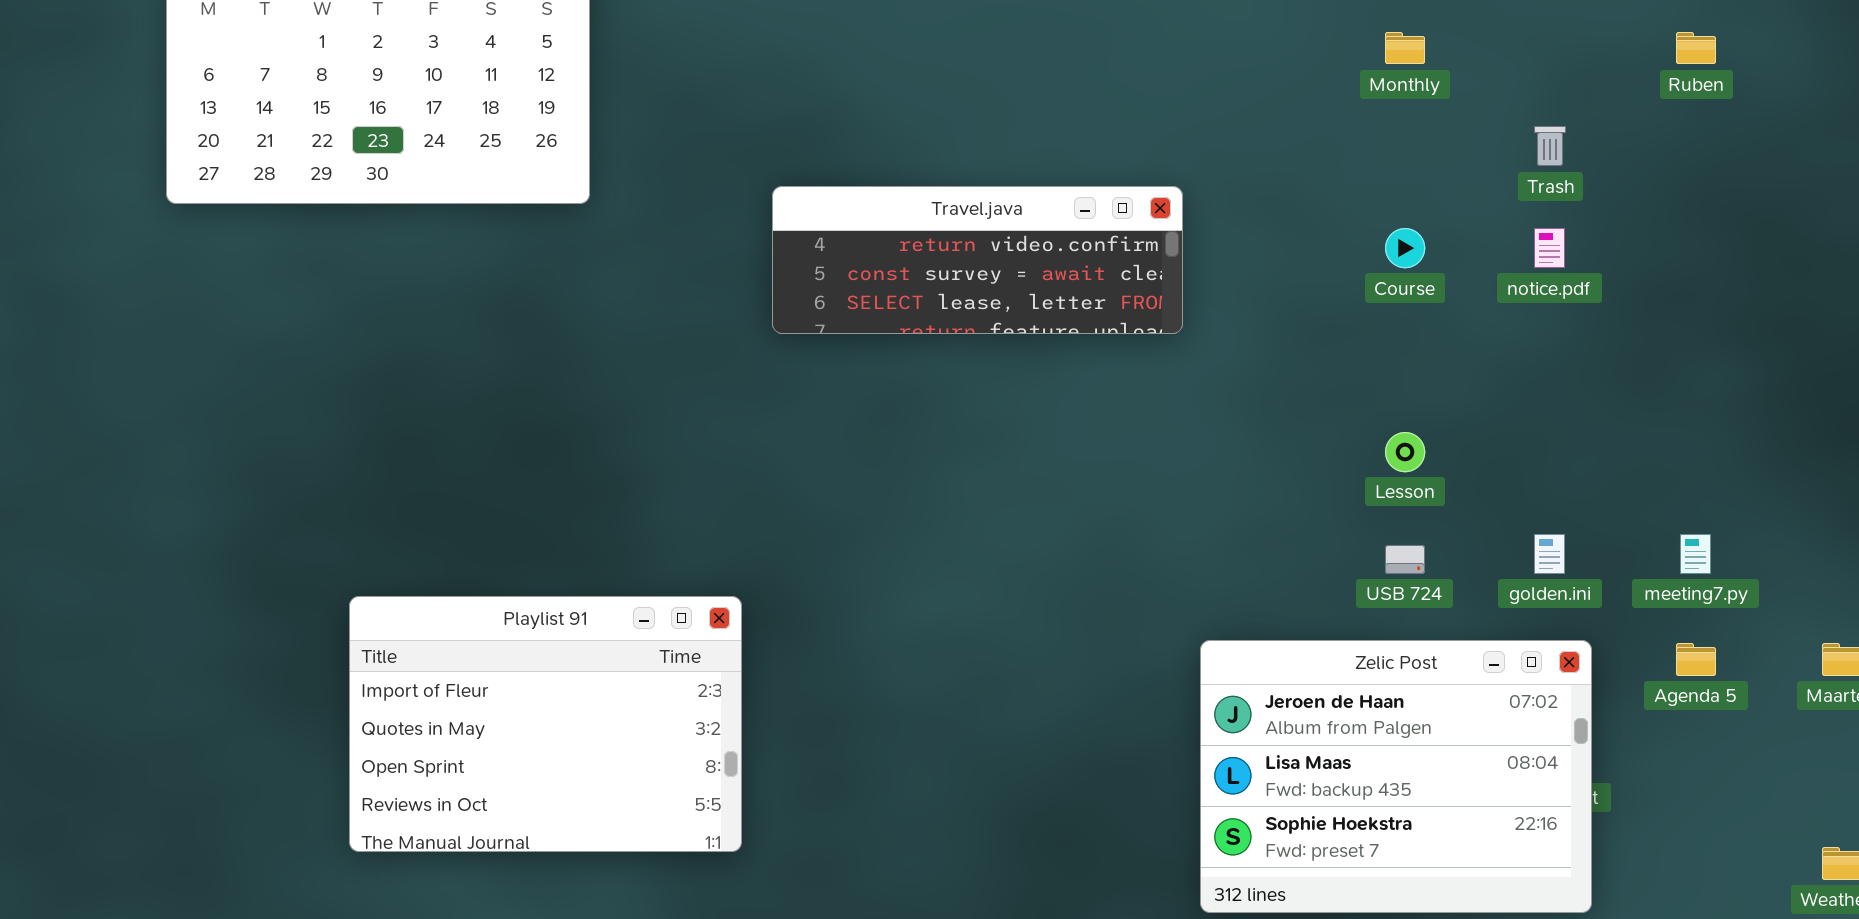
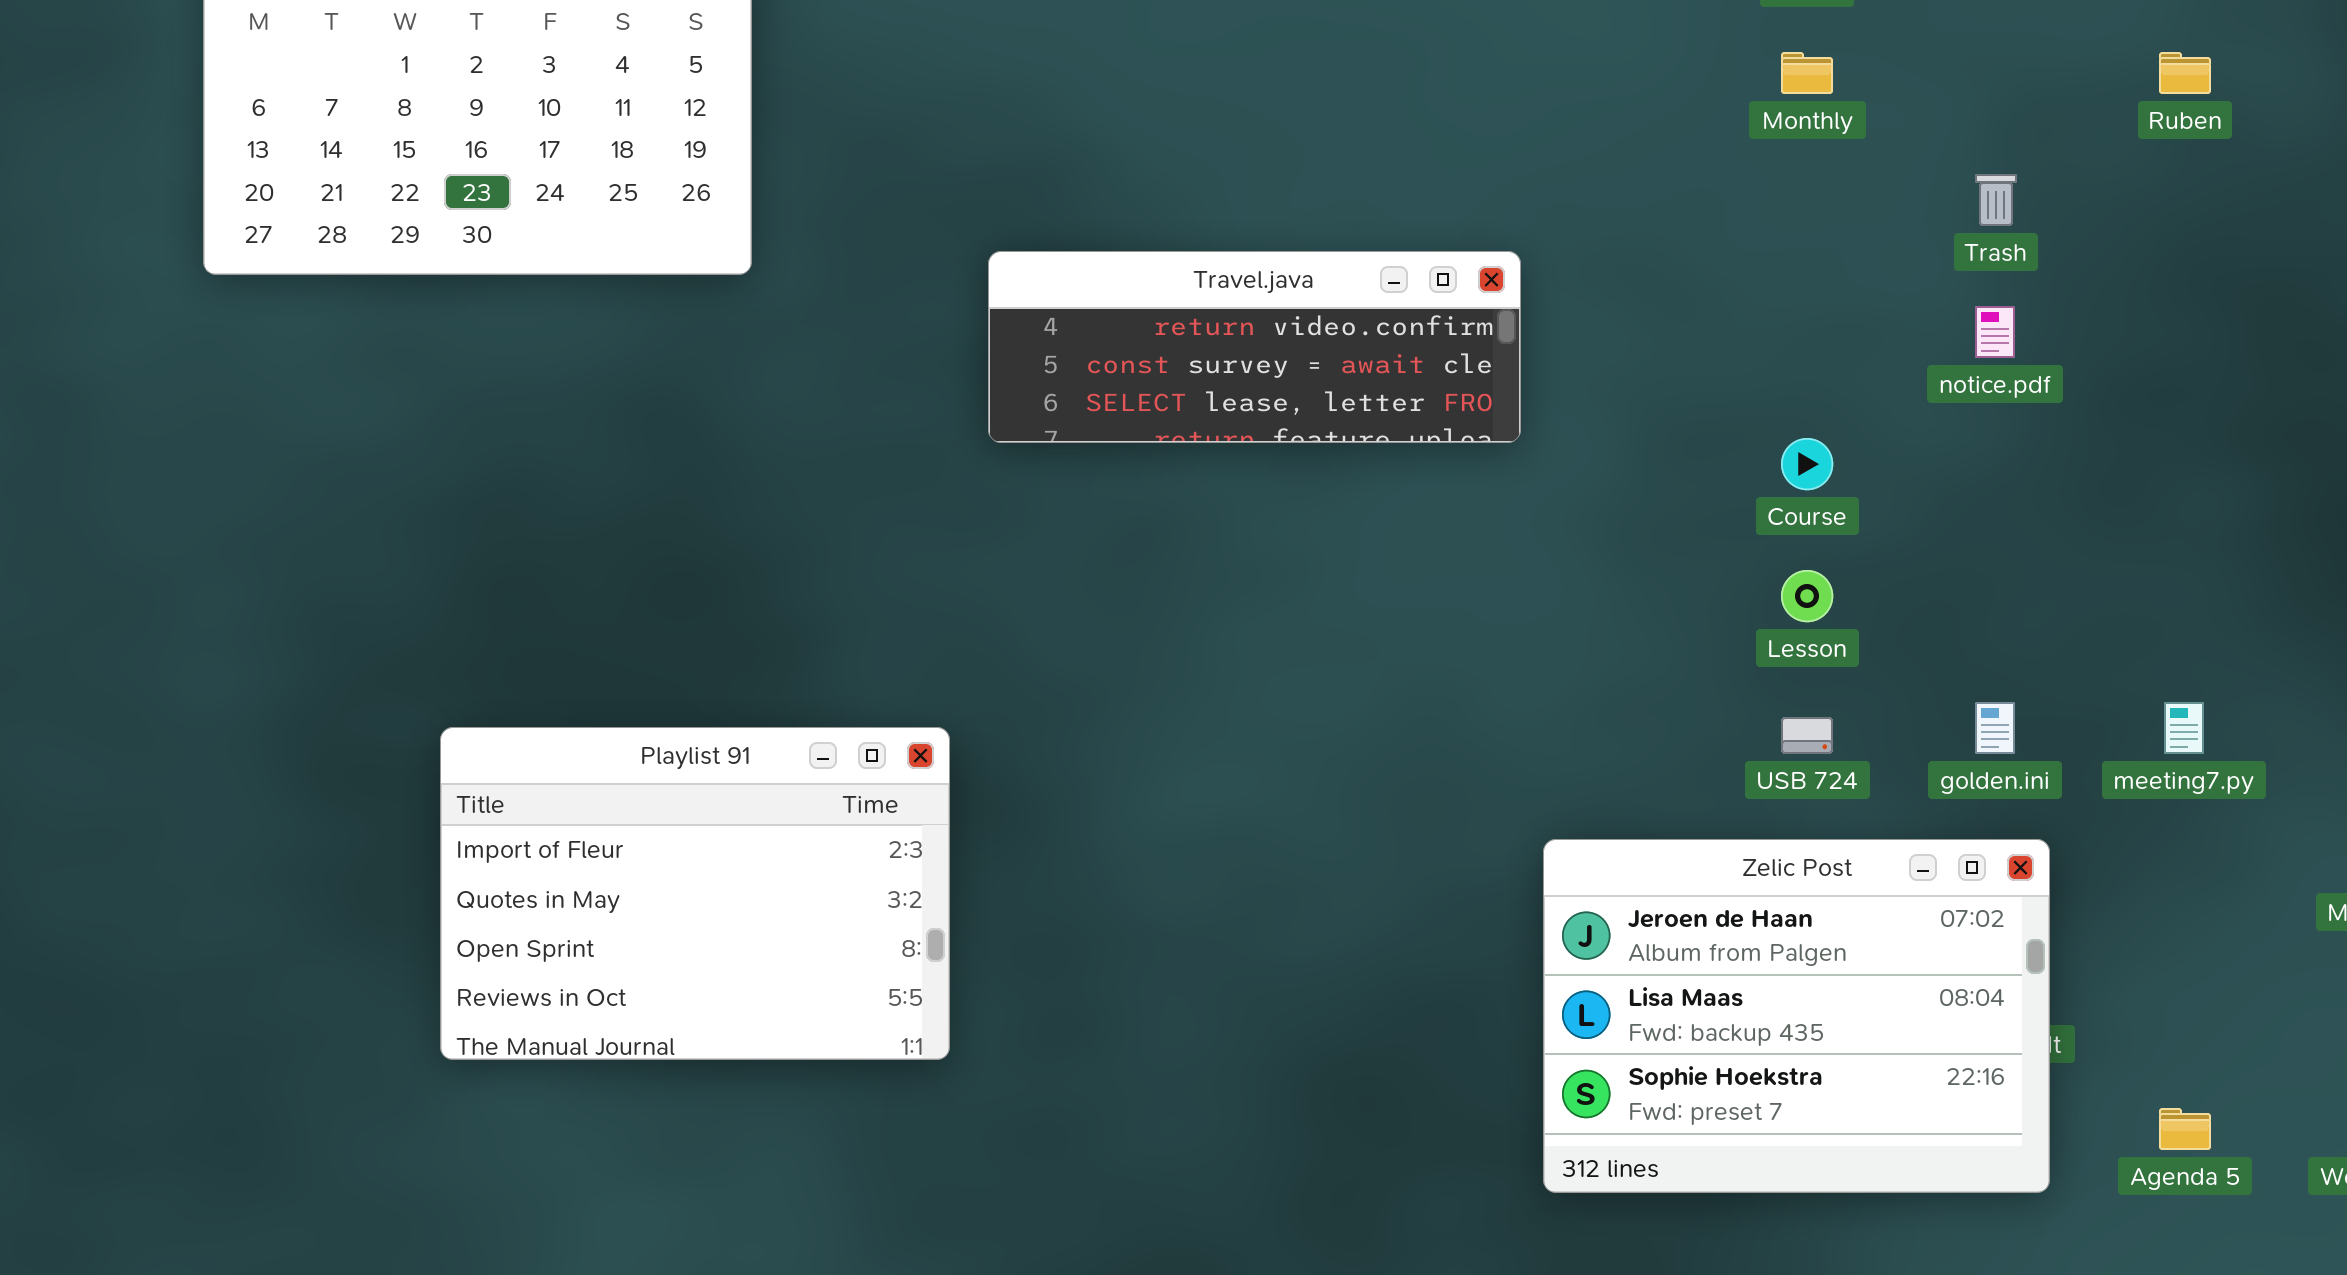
Course: [1385,228,1425,268] -> [1781,438,1833,490], moved
Playlist 91: [349,596,742,852] -> [440,727,950,1060], moved
Agenda 5: [1676,643,1716,676] -> [2159,1108,2211,1150], moved

